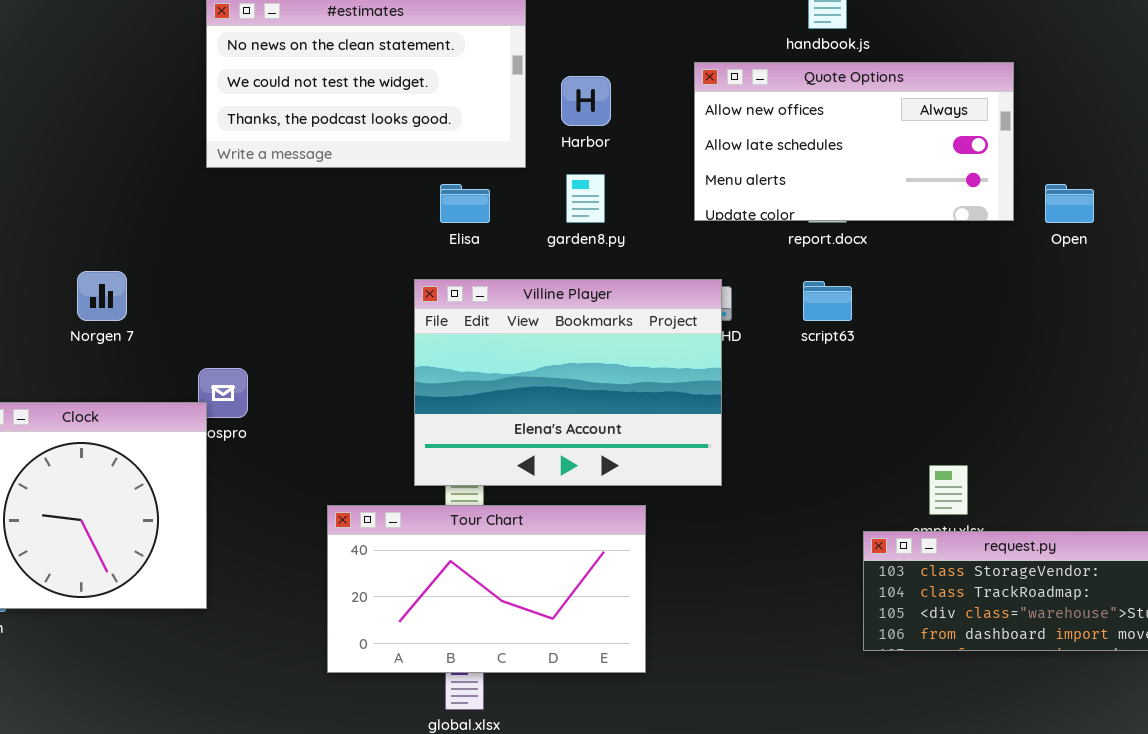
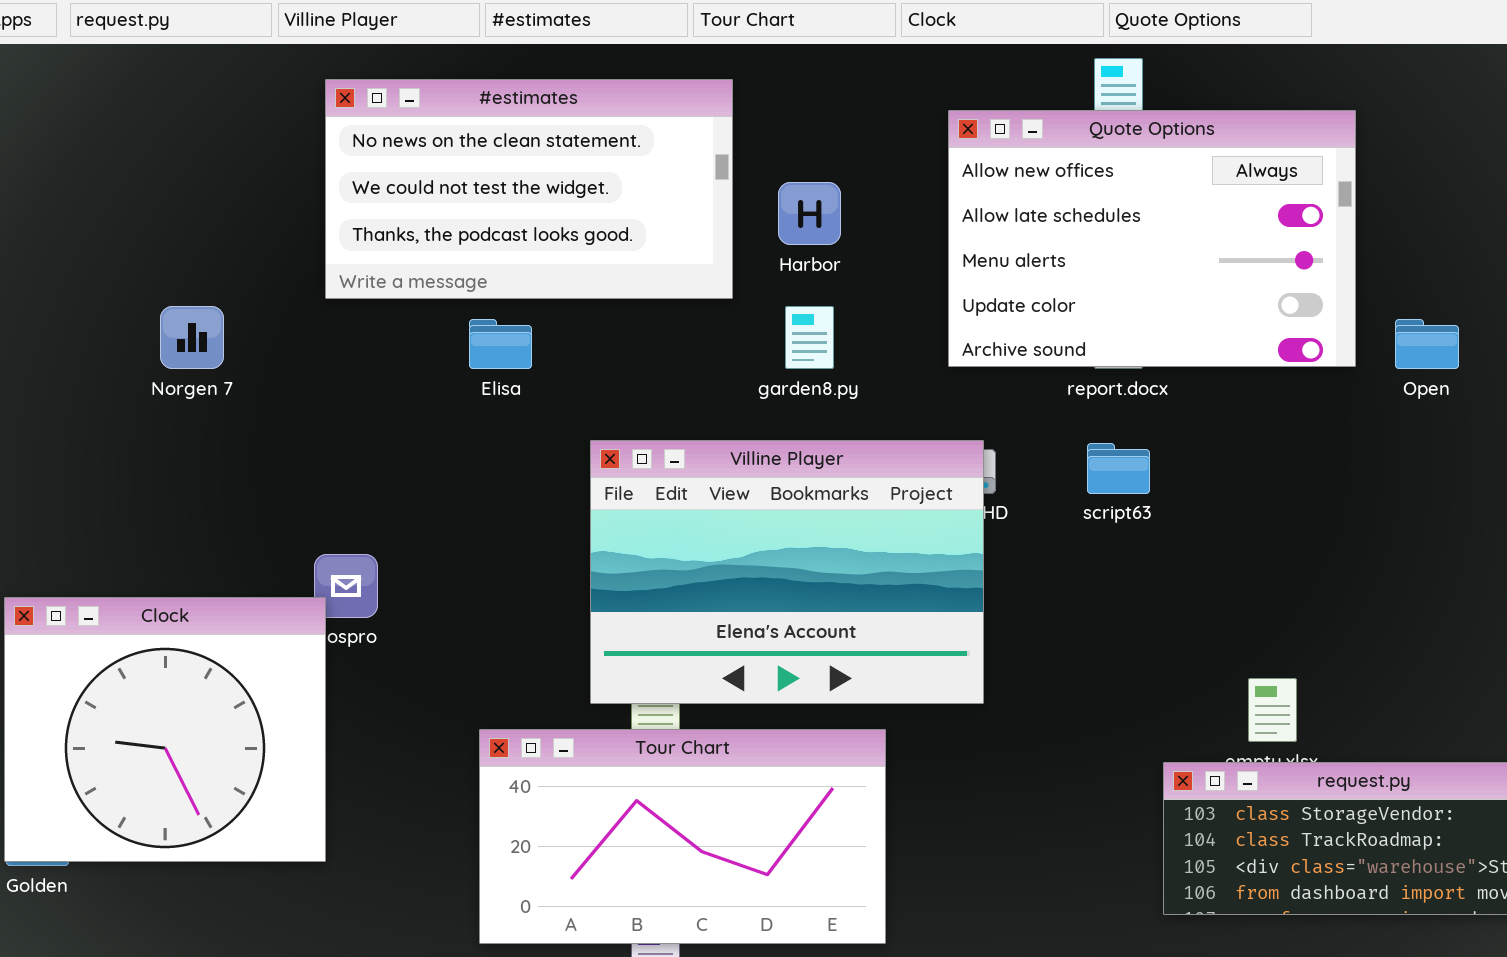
Quote Options: [694,62,1014,221] -> [948,110,1356,367], resized
Elisa: [440,184,490,223] -> [469,319,532,369], moved
Norgen 7: [77,271,127,321] -> [160,306,224,369], moved

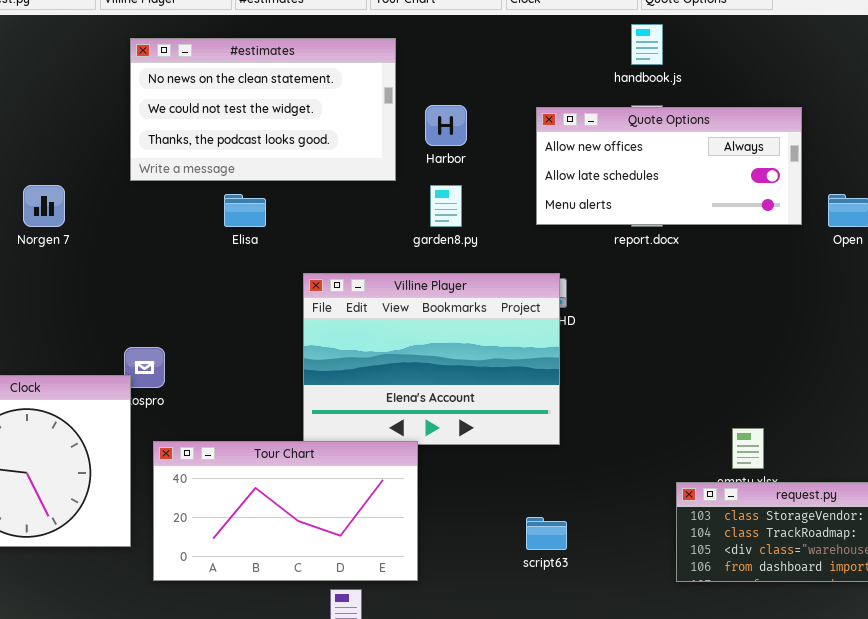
Quote Options: [948,110,1356,367] -> [536,107,802,225], resized
script63: [1087,443,1150,494] -> [526,517,567,550], moved
Tour Chart: [479,729,886,944] -> [153,441,418,581], moved

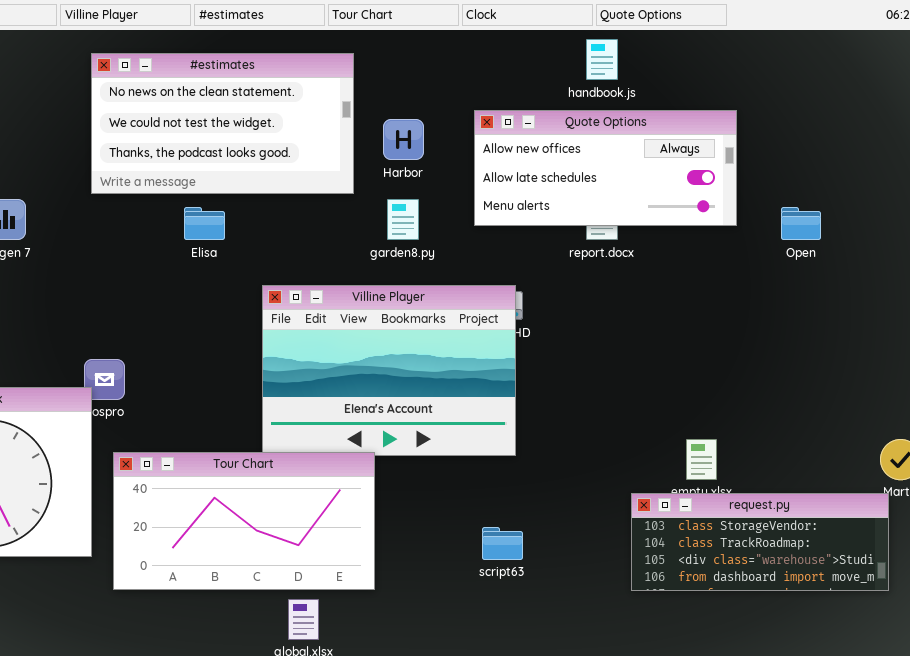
Quote Options: [536,107,802,225] -> [474,110,737,226], moved

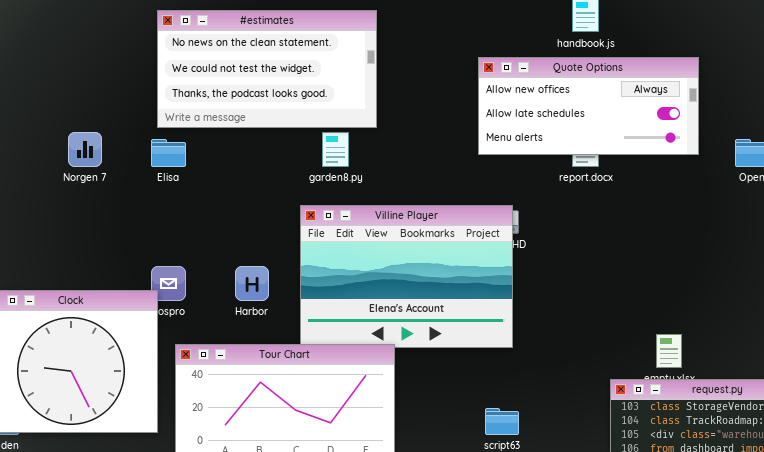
Harbor: [383,119,424,160] -> [235,266,269,301], moved
garden8.py: [387,199,419,240] -> [322,132,349,167], moved
Elisa: [184,207,225,240] -> [151,139,186,167], moved

